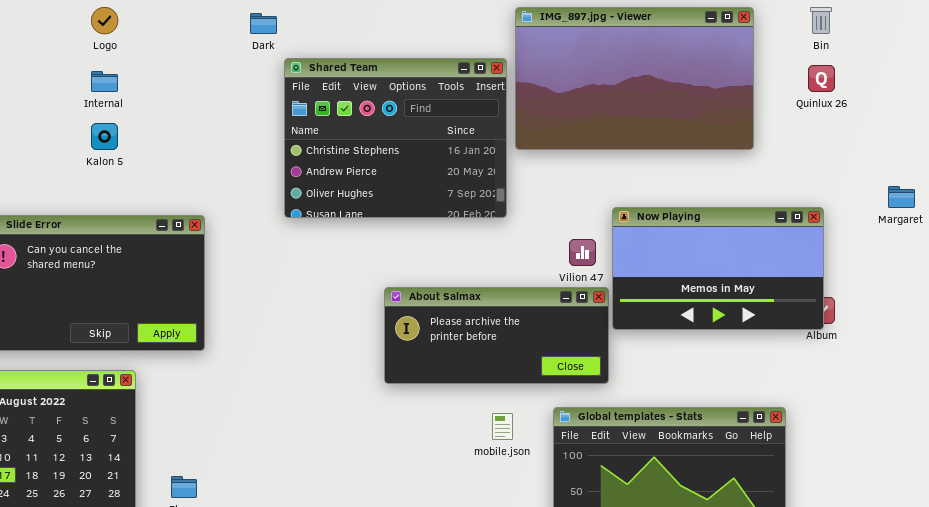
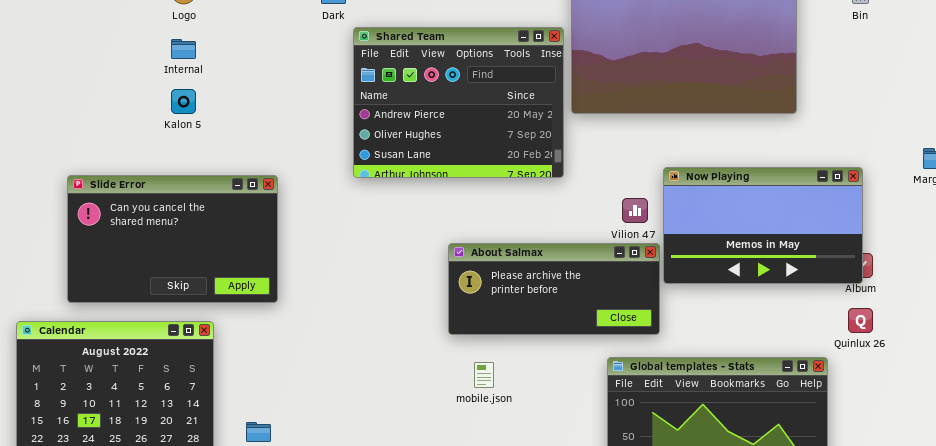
Shared Team: [284,58,507,218] -> [353,27,564,178], scrolled down 1 row
Quinlux 26: [808,65,835,92] -> [848,308,873,333], moved
mobile.json: [492,413,513,440] -> [474,362,494,388], moved

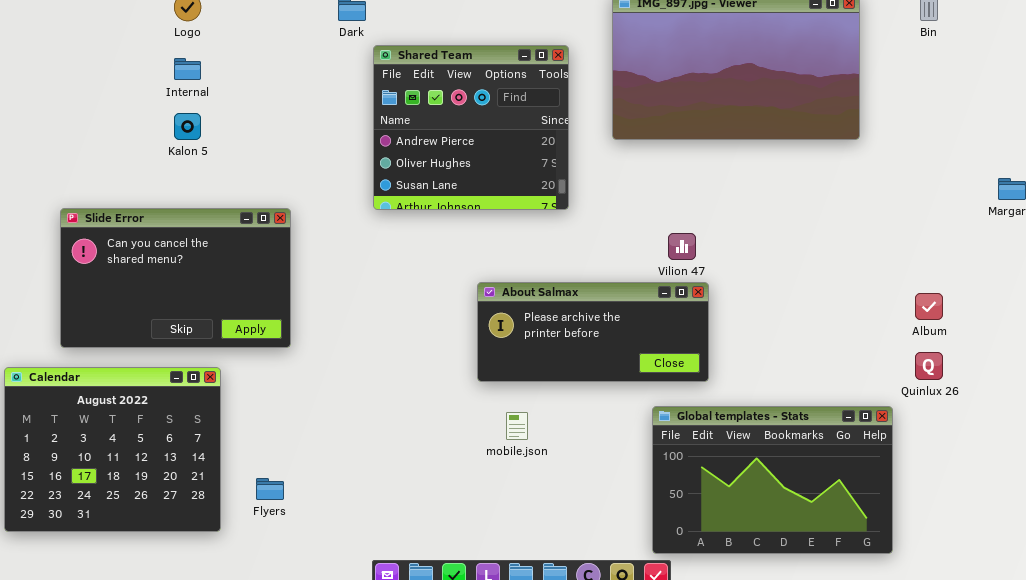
Shared Team: [353,27,564,178] -> [373,45,569,210], resized
Now Playing: [663,167,863,284] -> none, closed

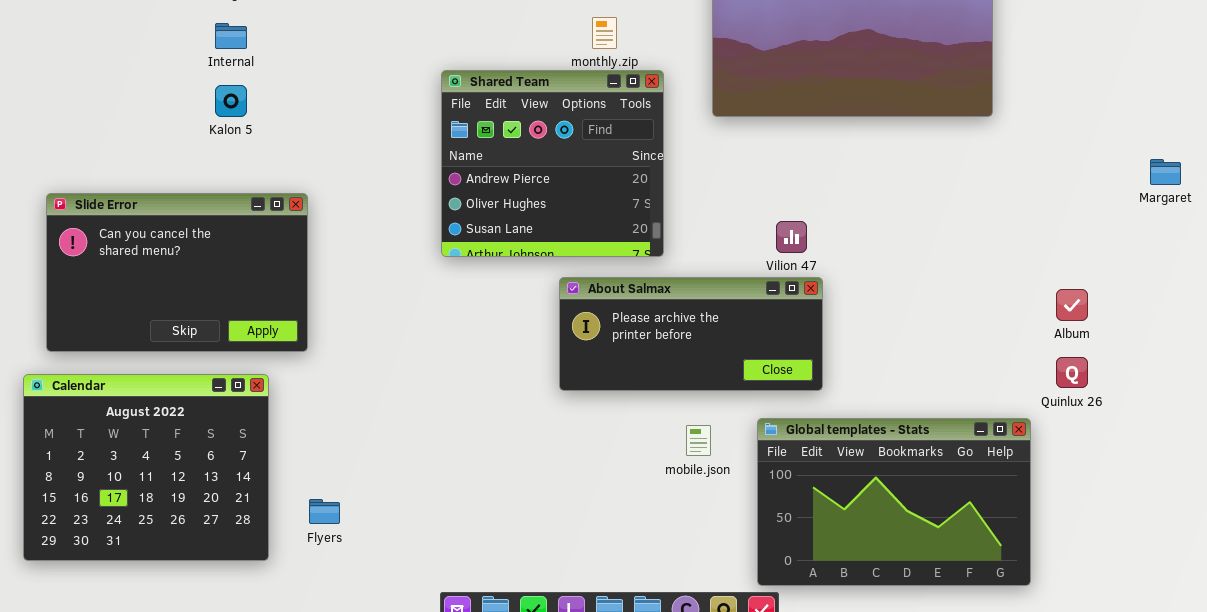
Shared Team: [373,45,569,210] -> [441,70,664,257], moved
Slide Error: [60,208,291,348] -> [46,193,308,352], moved
mobile.json: [506,412,528,440] -> [686,425,711,456], moved

